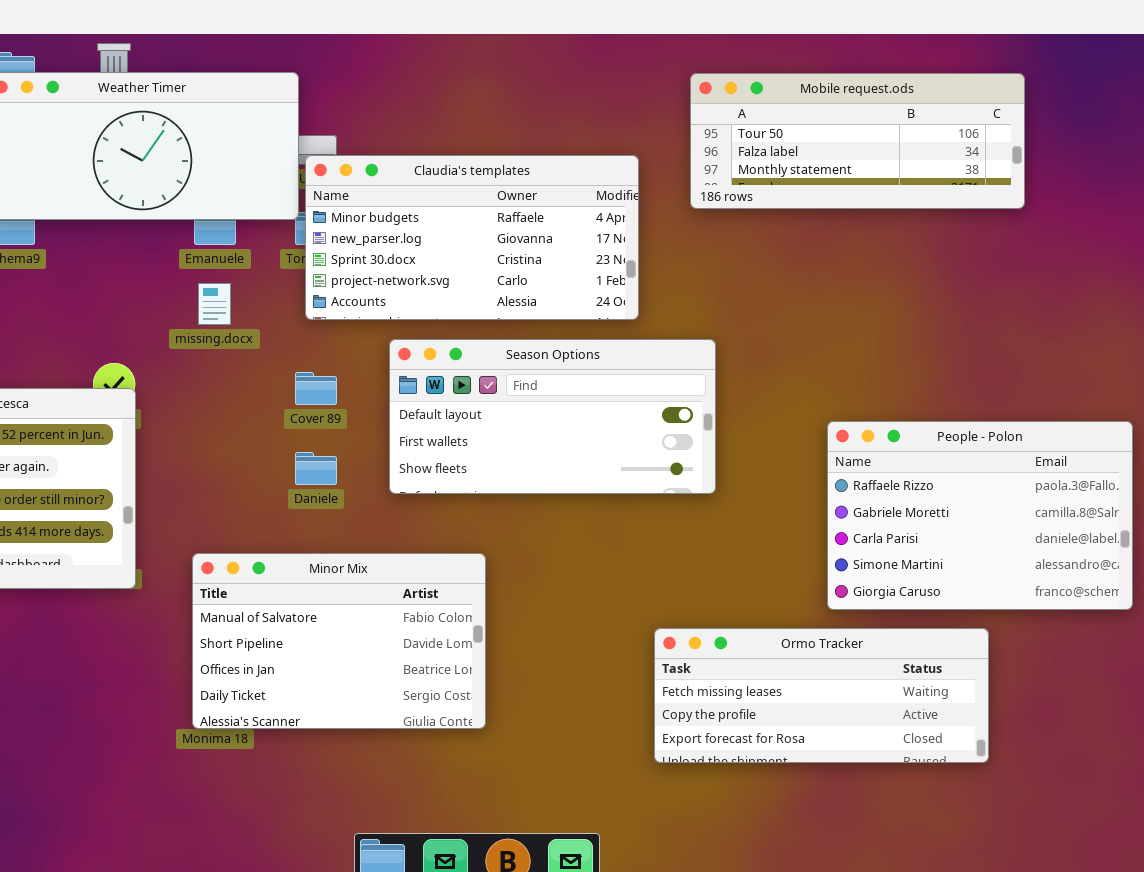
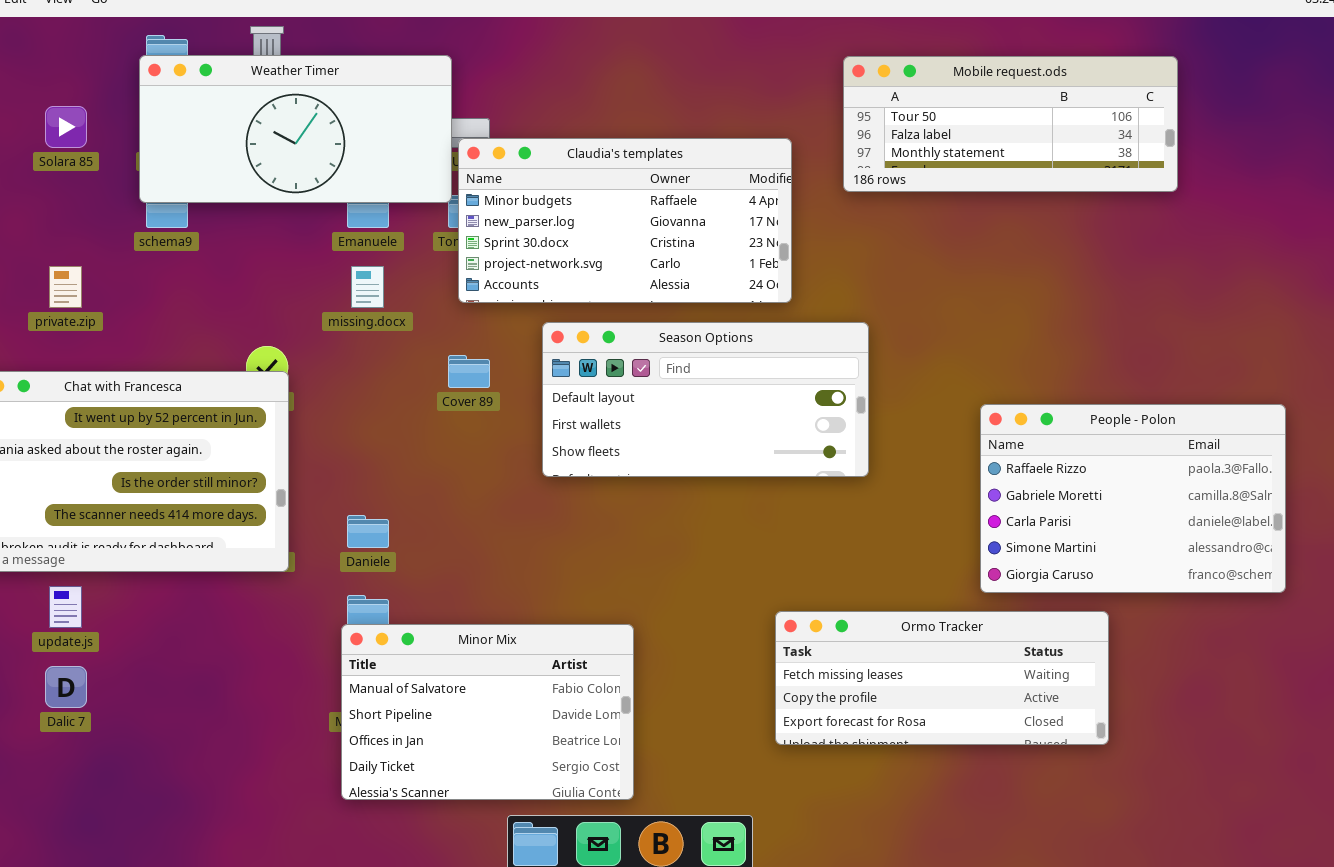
Daniele: [295,452,337,485] -> [347,515,389,548], moved
Minor Mix: [192,553,486,729] -> [341,624,634,800], moved
Ormo Tracker: [654,628,989,763] -> [775,611,1109,745], moved

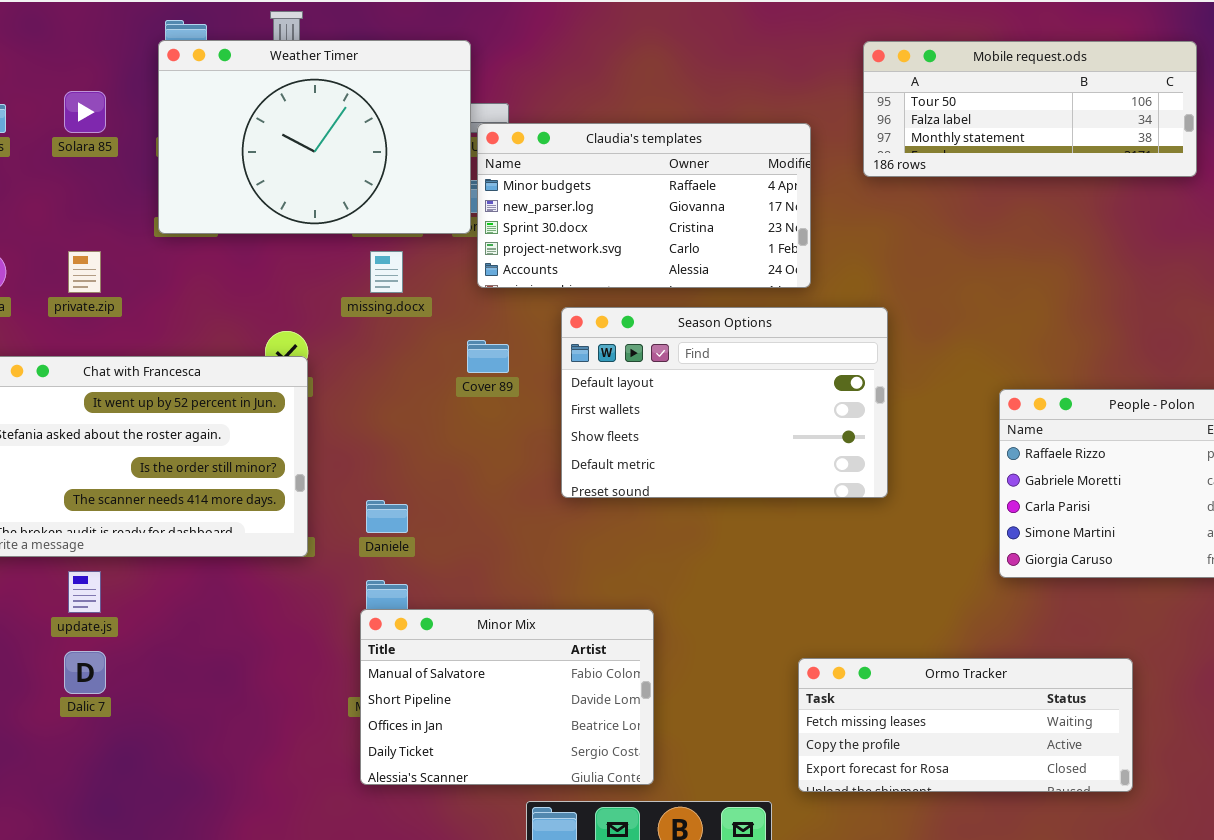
Weather Timer: [139,55,452,203] -> [158,40,471,234], resized
Season Options: [542,322,869,477] -> [561,307,888,498], resized
Ormo Tracker: [775,611,1109,745] -> [798,658,1133,792], moved

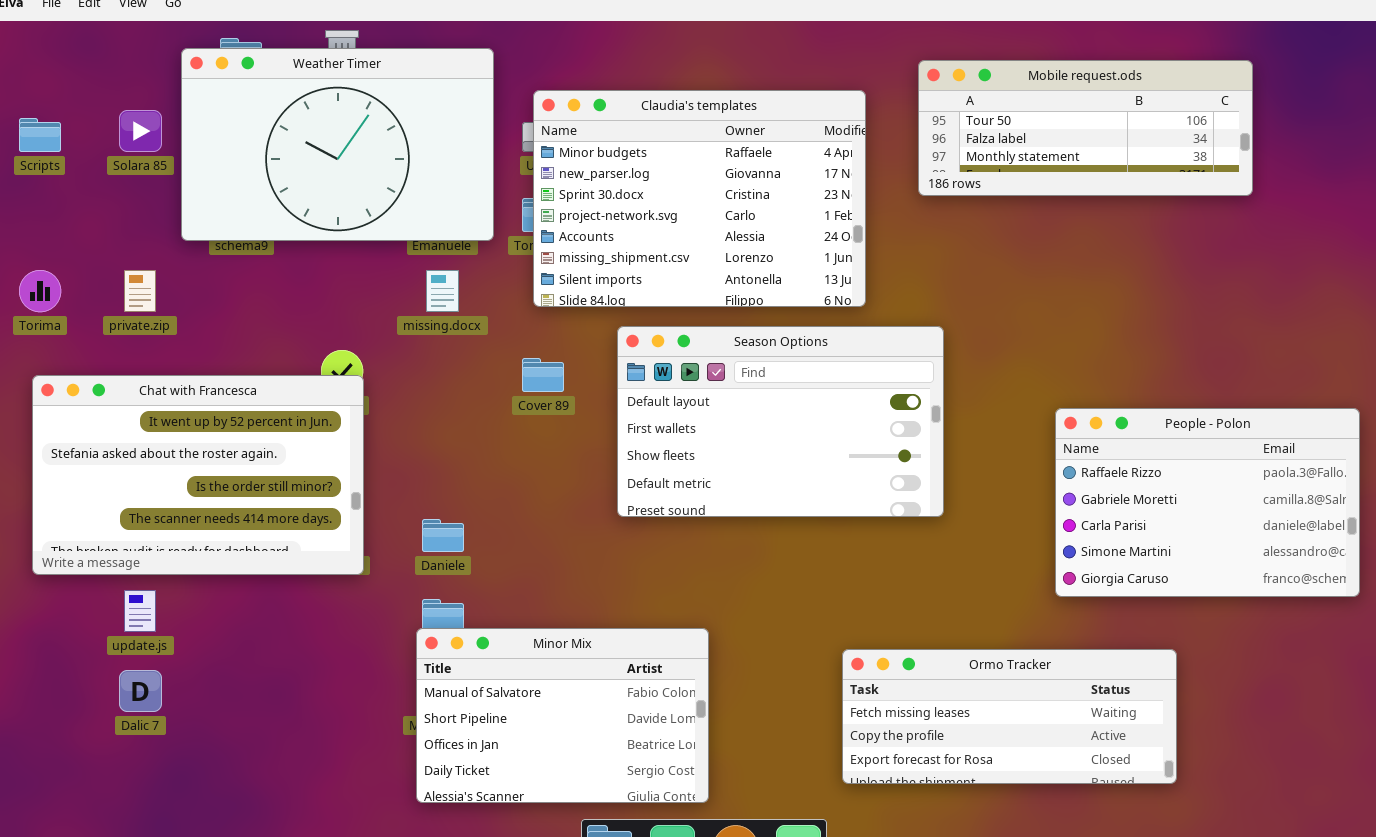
Weather Timer: [158,40,471,234] -> [181,48,494,241], moved
Claudia's templates: [477,123,811,288] -> [533,90,866,307], resized
Ormo Tracker: [798,658,1133,792] -> [842,649,1177,784], moved

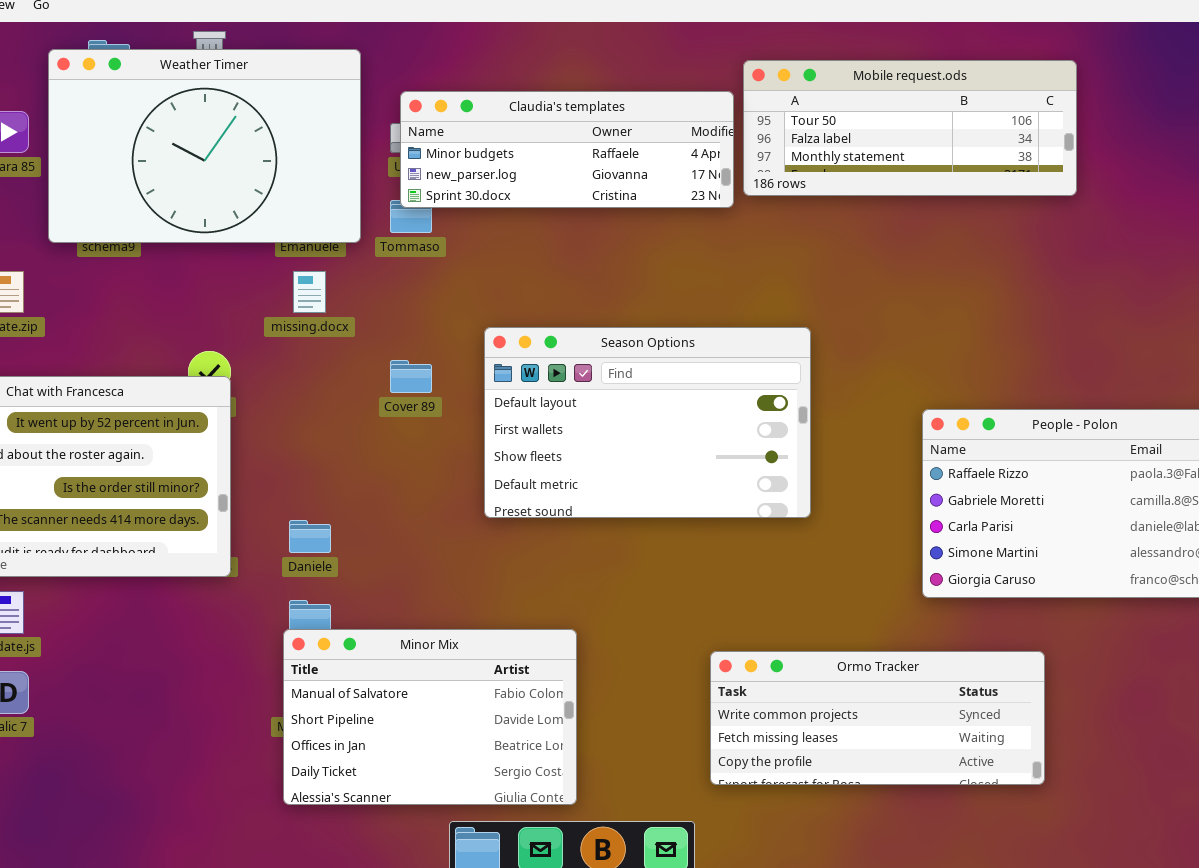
Mobile request.ods: [918,60,1253,196] -> [743,60,1077,196], moved
Claudia's templates: [533,90,866,307] -> [400,91,734,208], resized
Ormo Tracker: [842,649,1177,784] -> [710,651,1045,785], scrolled up 1 row

